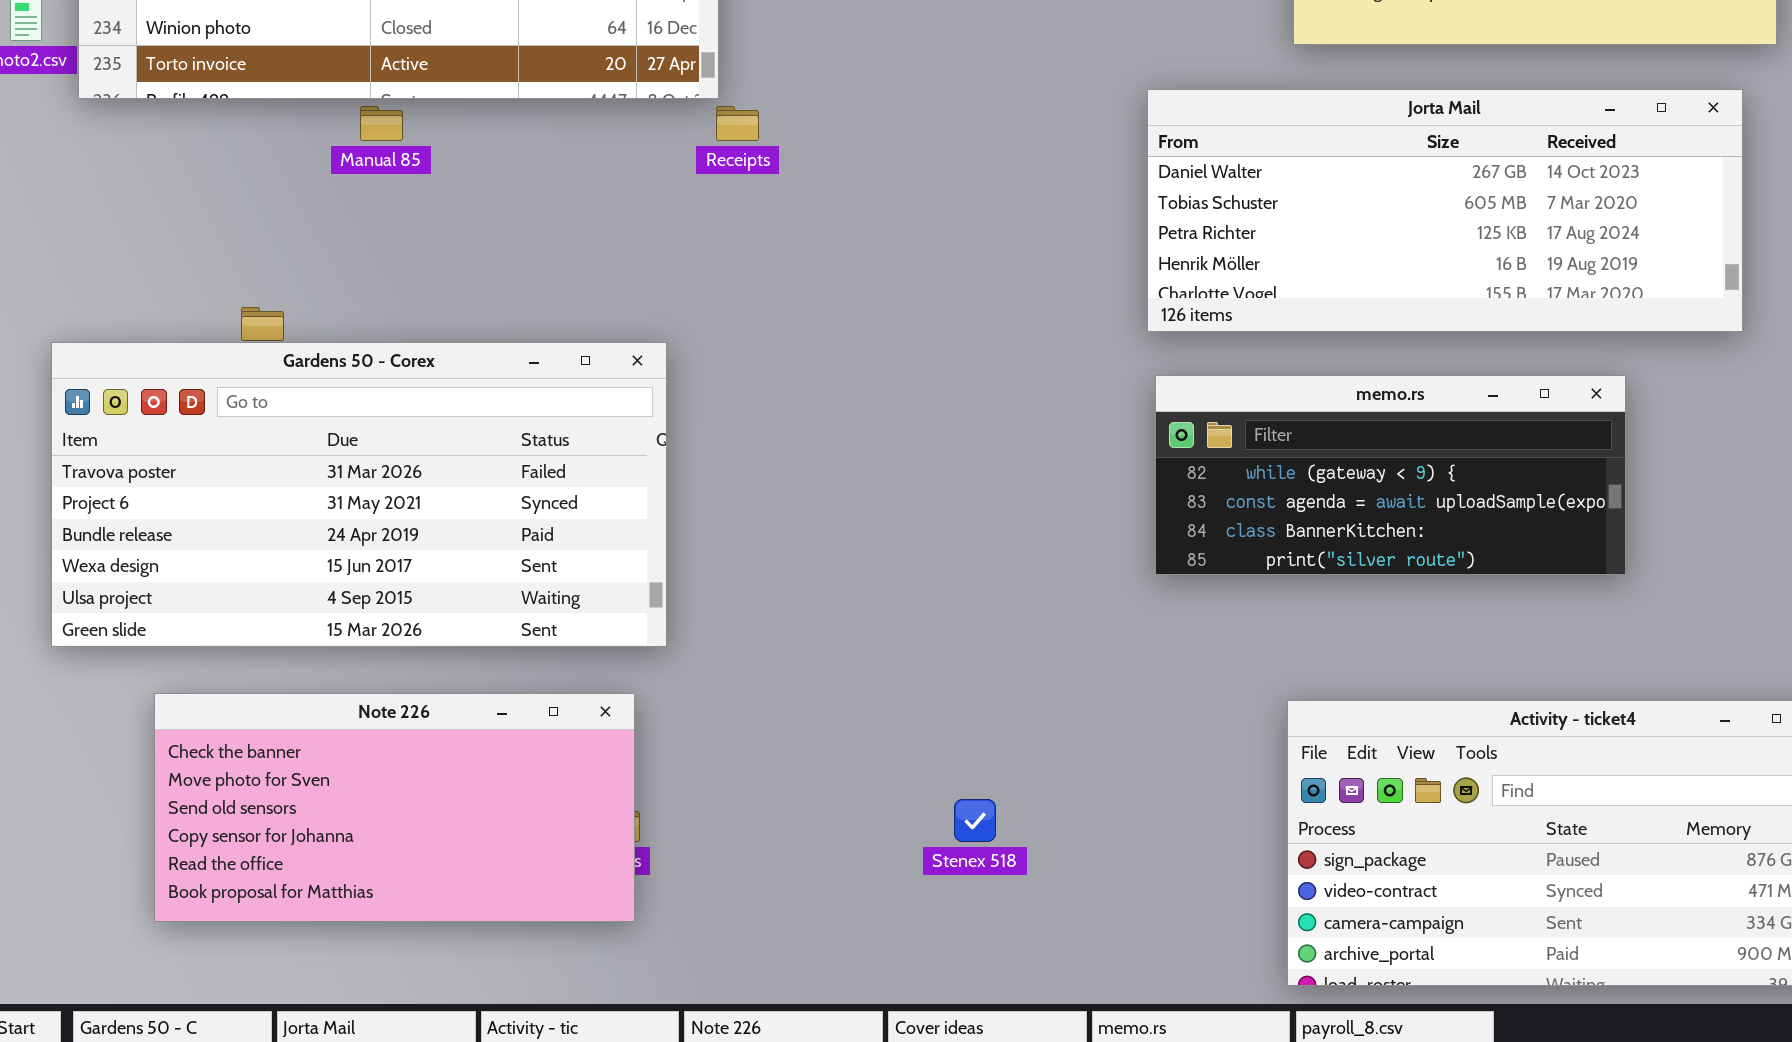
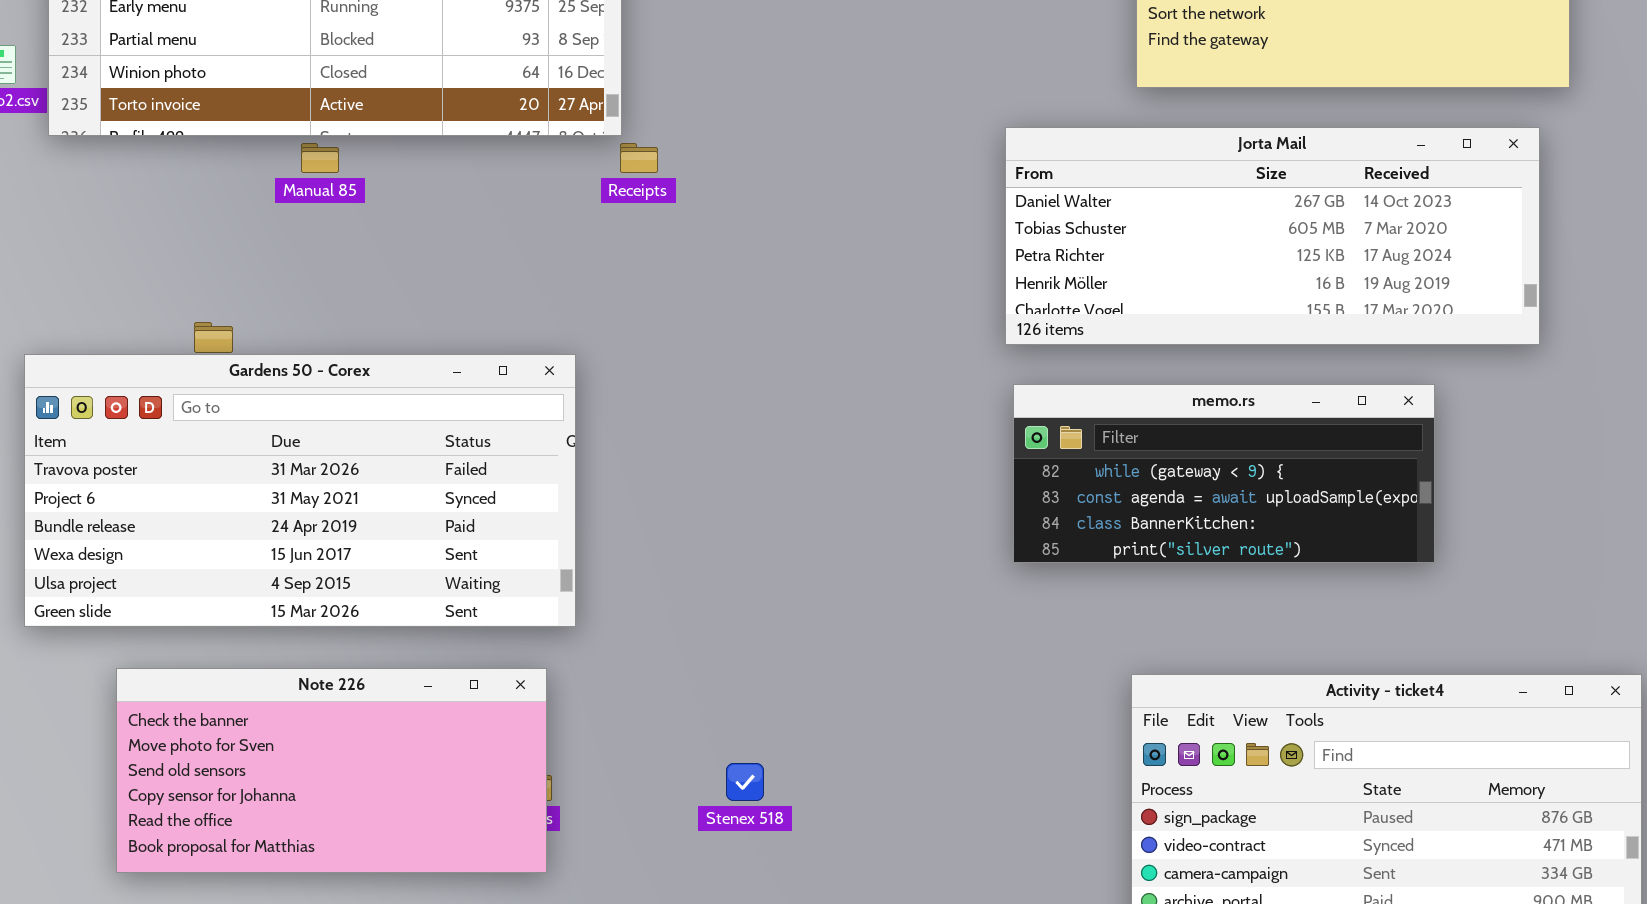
Stenex 518: [954,799,996,842] -> [726,763,764,801], moved

